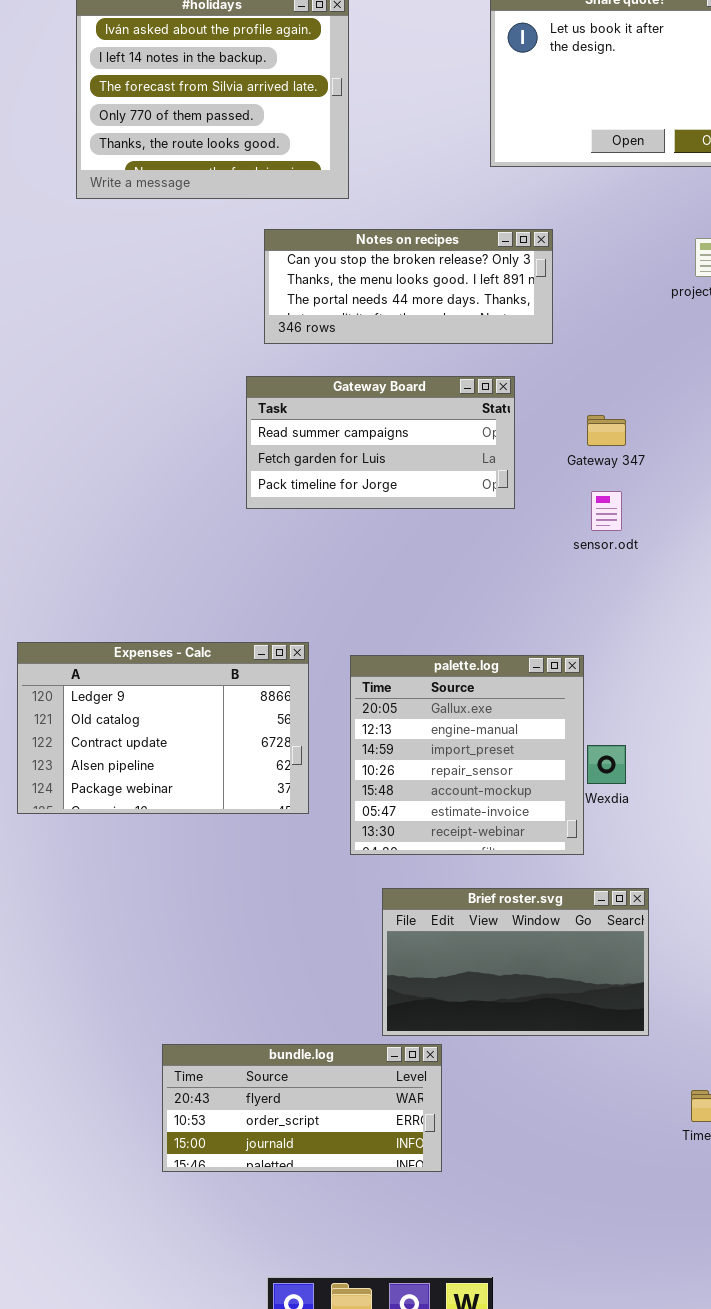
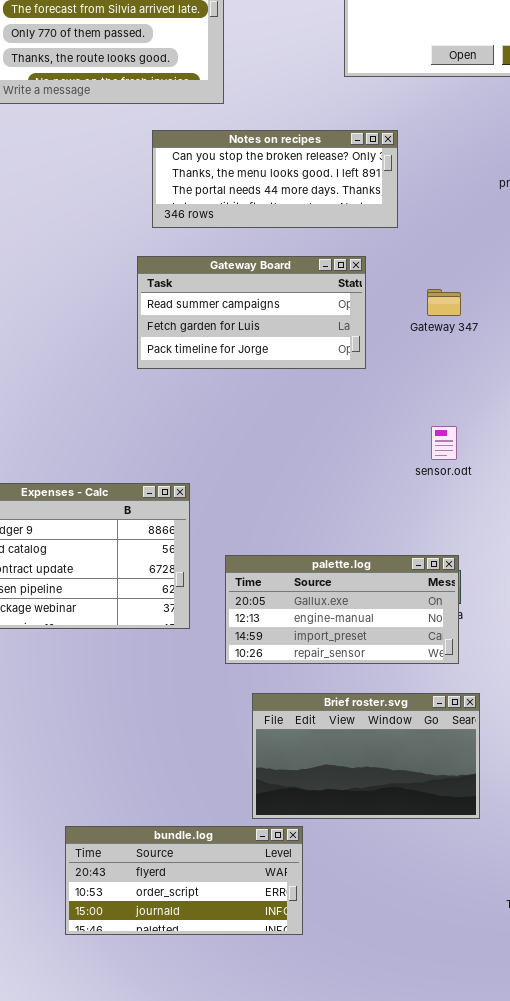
sensor.odt: [591,491,622,531] -> [431,426,457,460], moved
palette.log: [350,655,584,855] -> [225,555,459,664], resized

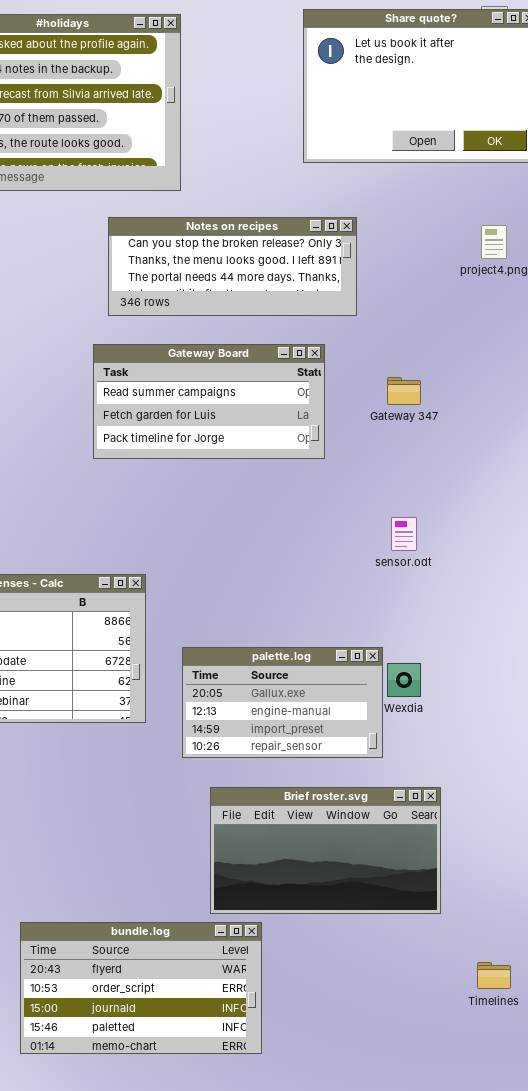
palette.log: [225,555,459,664] -> [182,647,383,758], resized
bundle.log: [65,826,303,935] -> [20,922,262,1054], resized

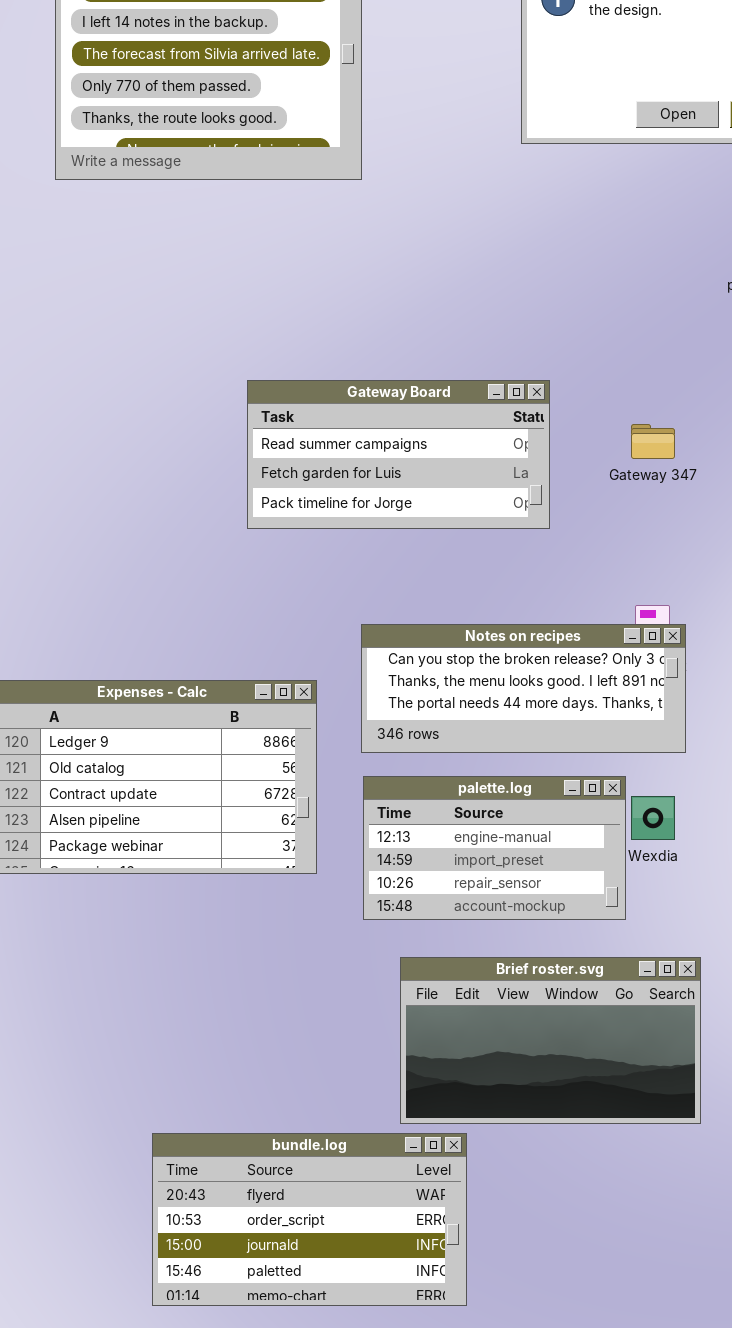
Notes on recipes: [108,217,357,316] -> [361,624,686,753], moved
palette.log: [182,647,383,758] -> [363,776,626,920], scrolled down 1 row

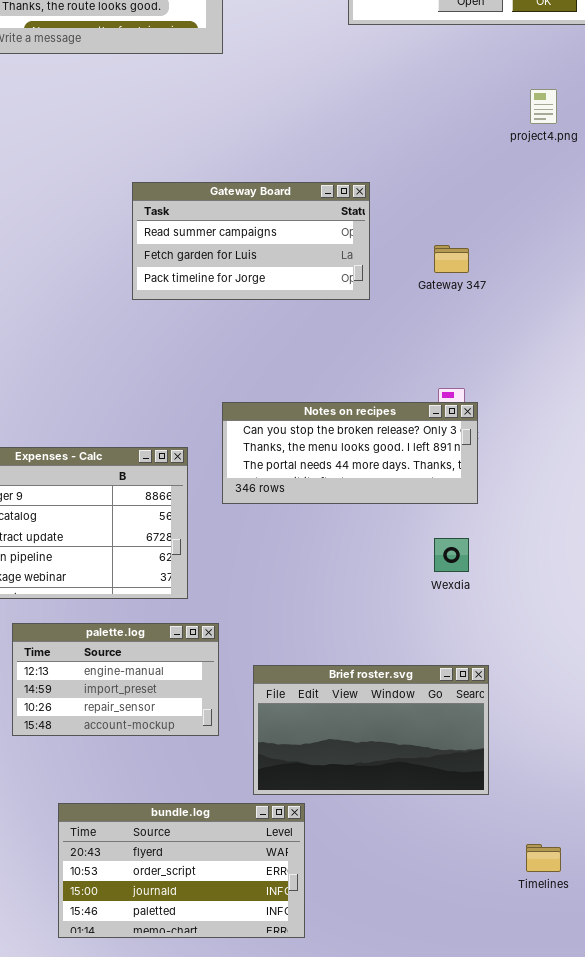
Gateway Board: [247,380,550,529] -> [132,182,370,300], moved
palette.log: [363,776,626,920] -> [12,623,219,736], moved

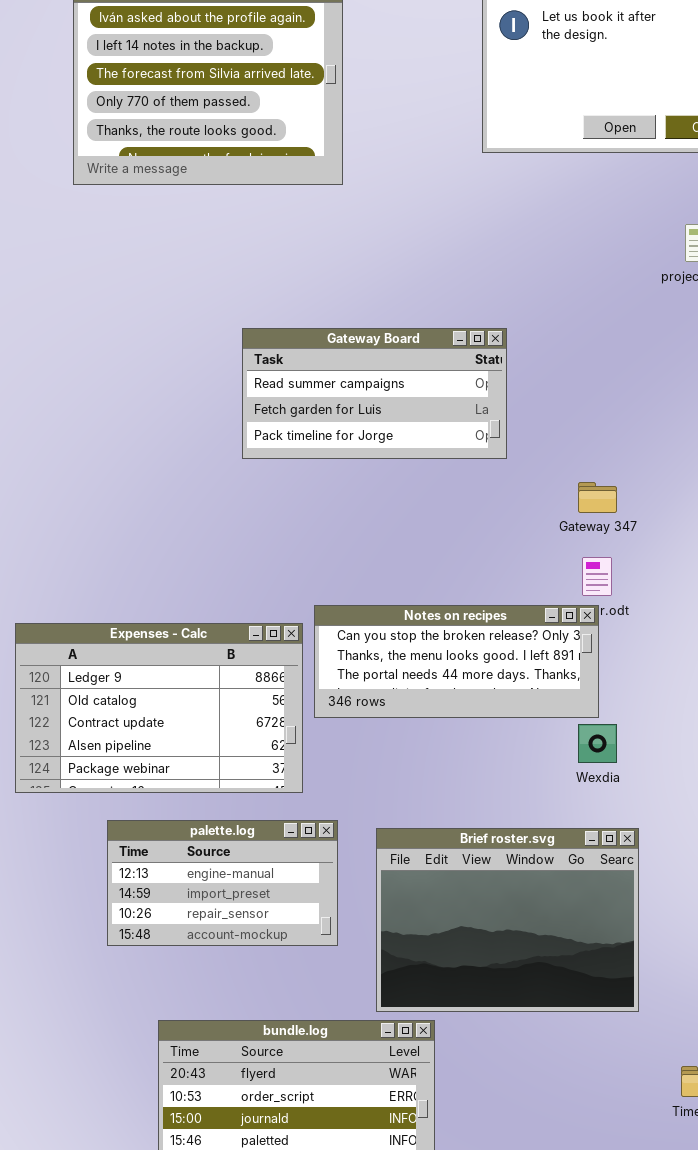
Gateway 347: [434,245,469,273] -> [578,482,617,513], moved
Notes on recipes: [222,402,478,504] -> [314,605,599,718], moved
Brief roster.svg: [253,665,489,795] -> [376,828,639,1012], resized

